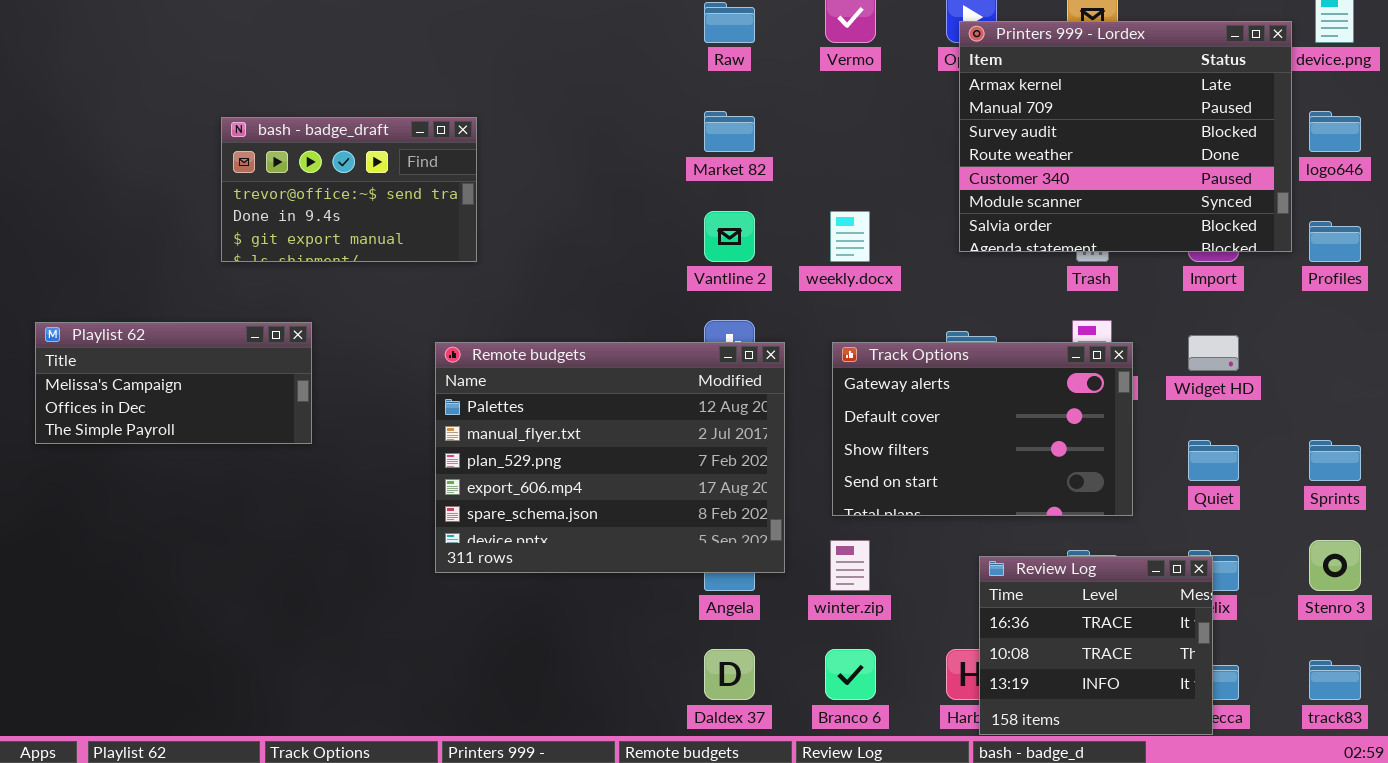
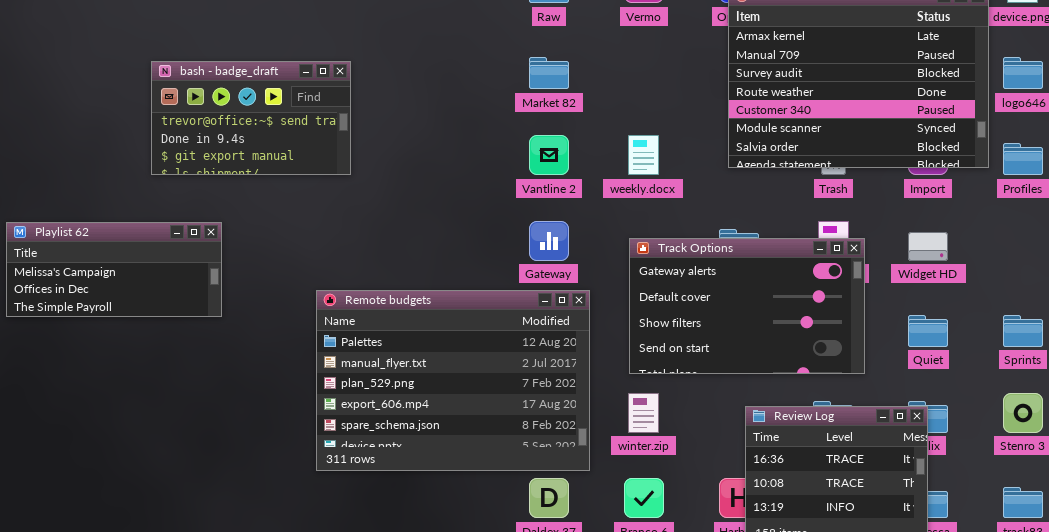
Remote budgets: [435,342,785,573] -> [316,290,590,471], moved

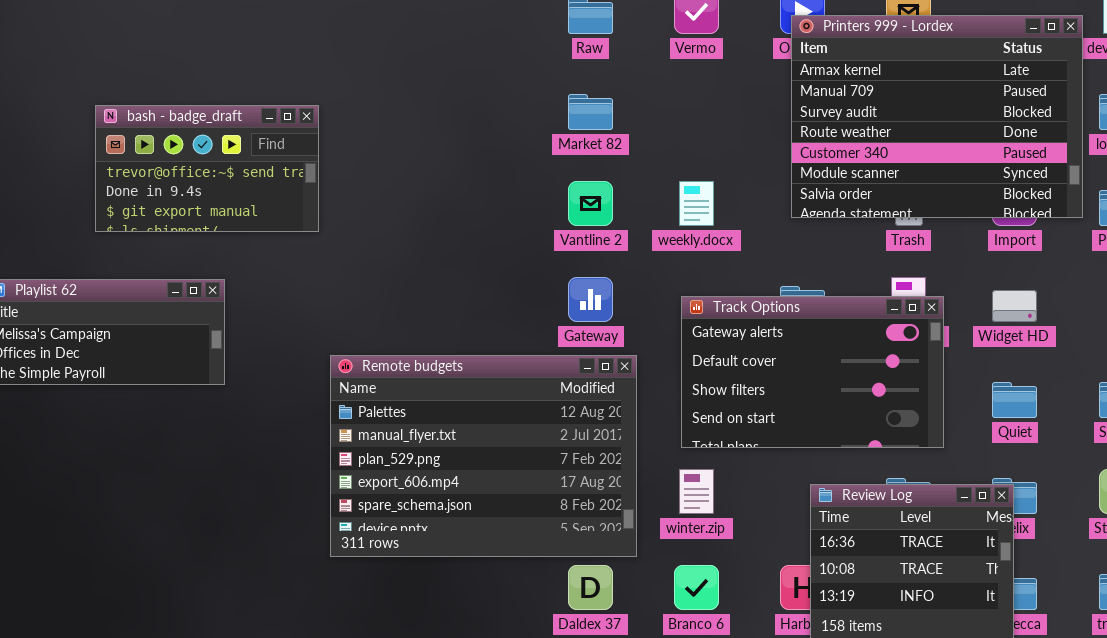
bash - badge_draft: [151,61,351,175] -> [95,105,319,232], moved

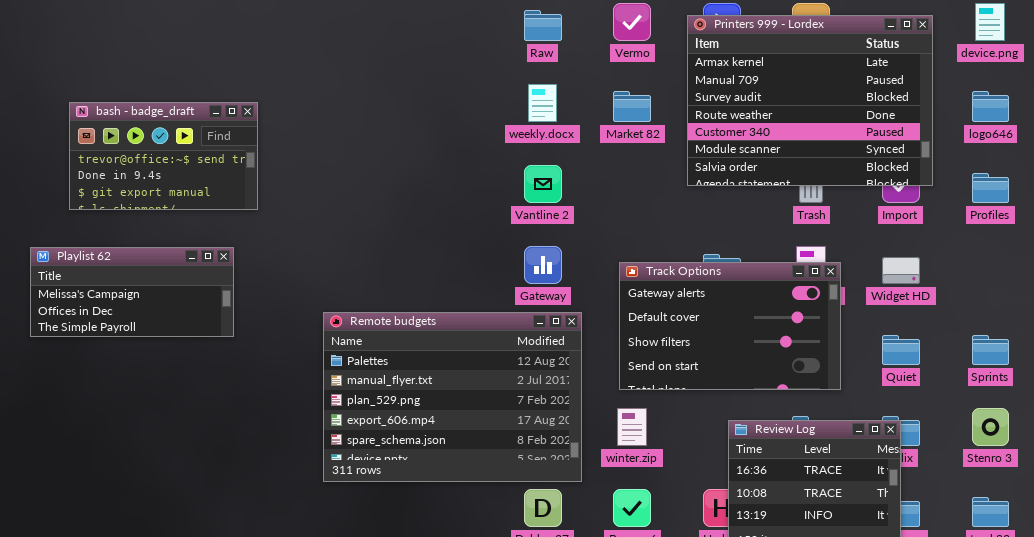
Printers 999 - Lordex: [791,15,1083,218] -> [687,15,933,186], moved
Market 82: [568,94,613,130] -> [613,91,651,122], moved
bash - badge_draft: [95,105,319,232] -> [69,102,258,210], moved
weekly.docx: [679,181,714,226] -> [528,84,557,122], moved

